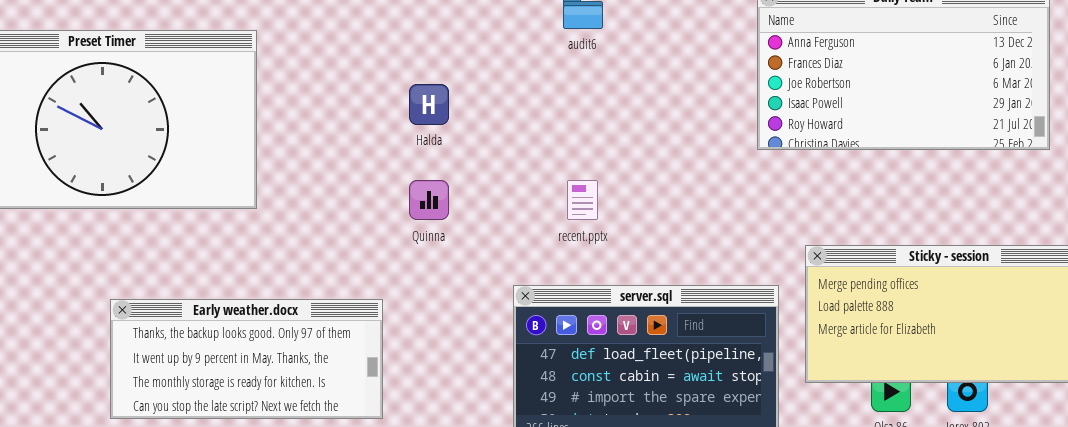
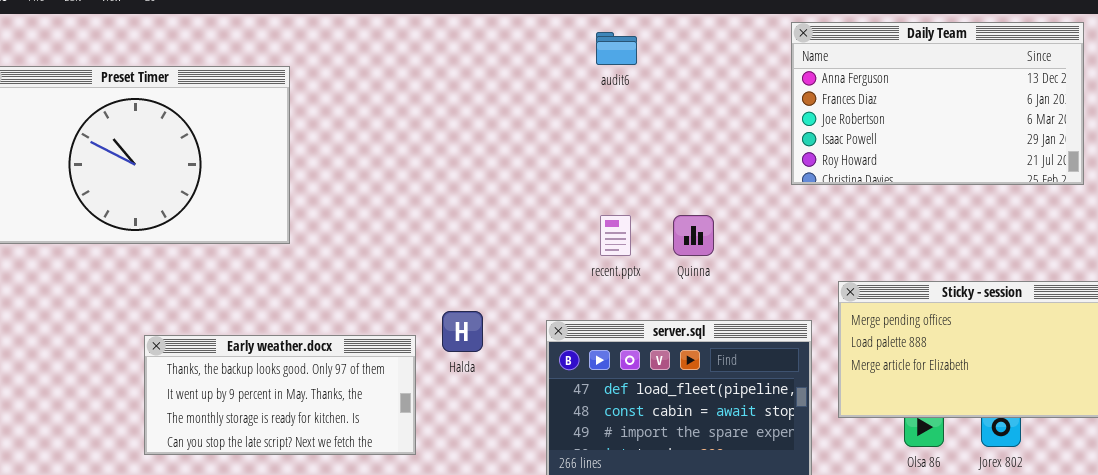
Halda: [409,84,449,125] -> [442,311,483,352], moved
Quinna: [409,180,449,220] -> [673,215,714,256], moved

